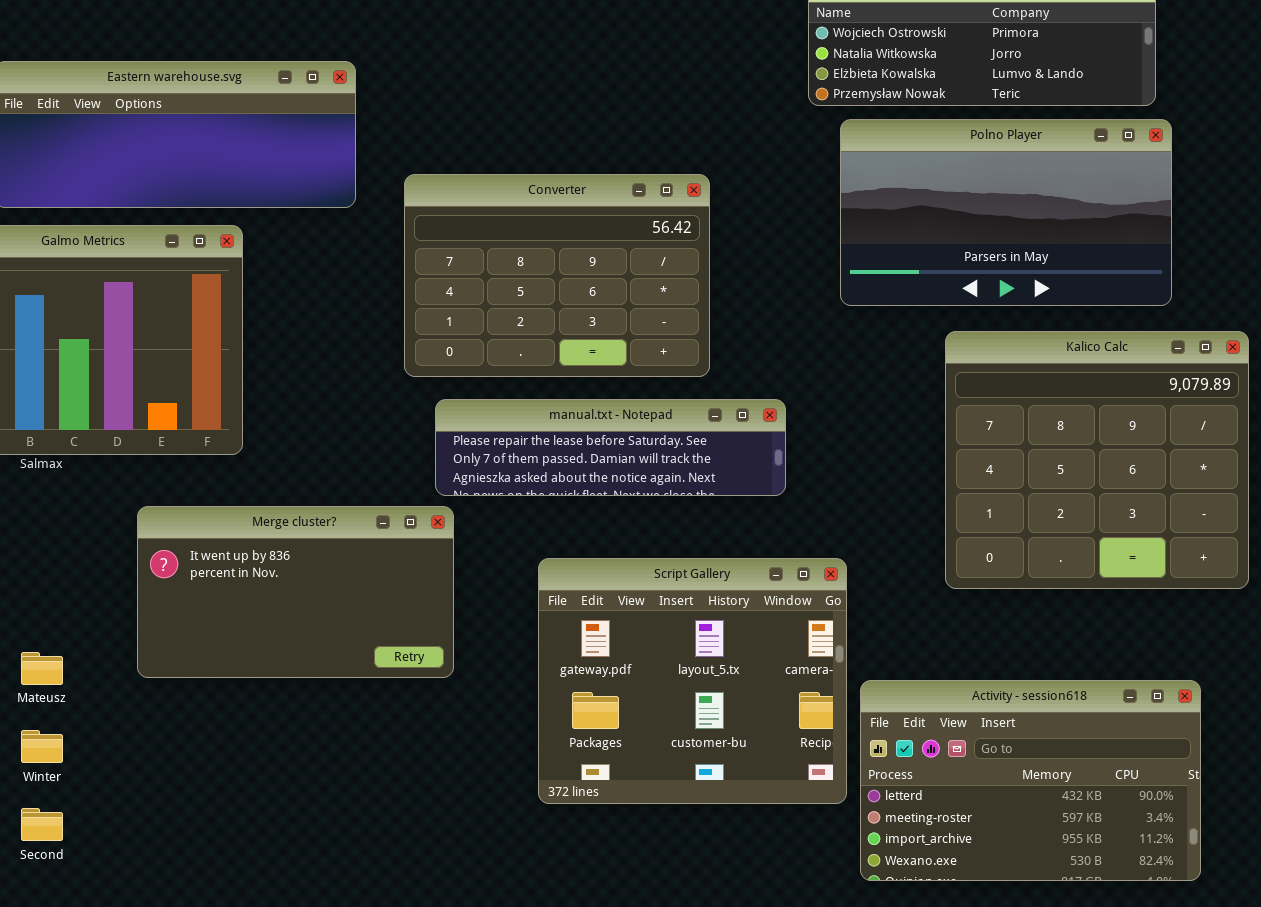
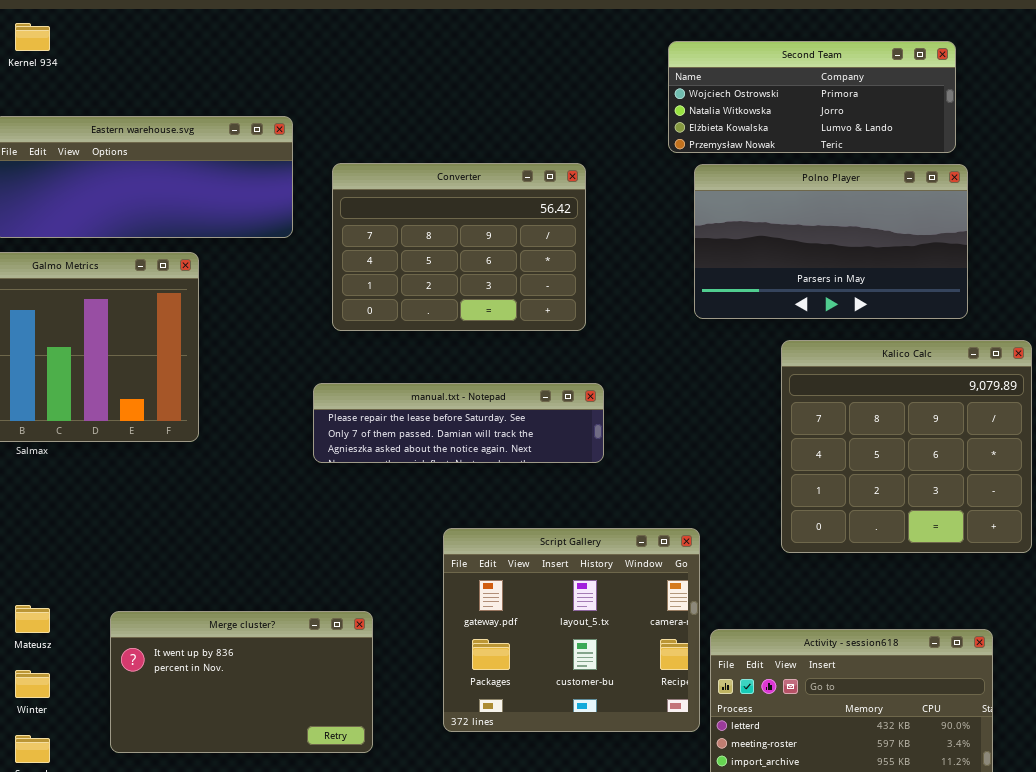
Converter: [404,174,710,377] -> [332,163,586,331], moved
manual.txt - Notepad: [435,399,786,496] -> [313,383,604,463], moved
Merge cluster?: [137,506,454,678] -> [110,611,373,753], moved

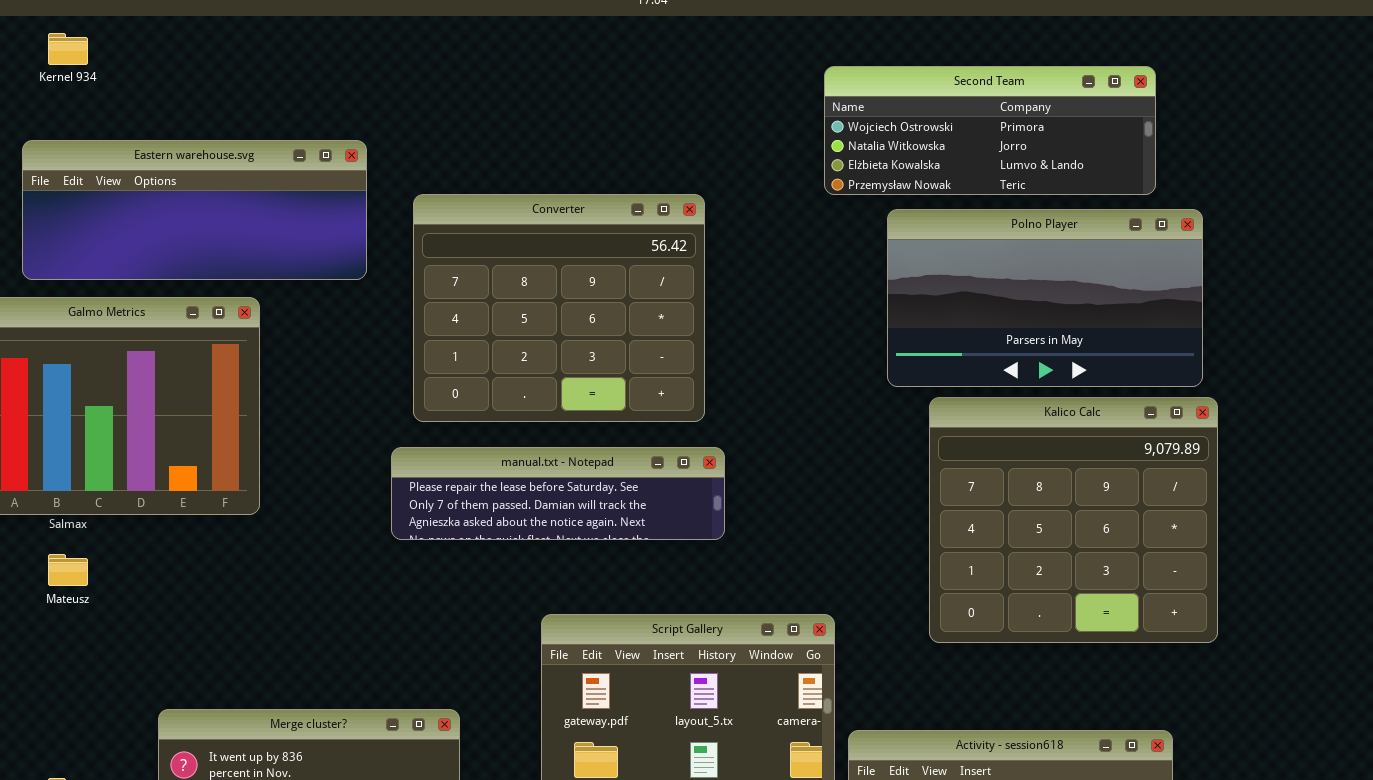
Second Team: [668,41,956,153] -> [824,66,1156,195], moved
Converter: [332,163,586,331] -> [413,194,705,422], resized
Polno Player: [694,164,968,319] -> [887,209,1203,387], moved
Mateusz: [15,605,50,633] -> [48,554,88,586], moved

